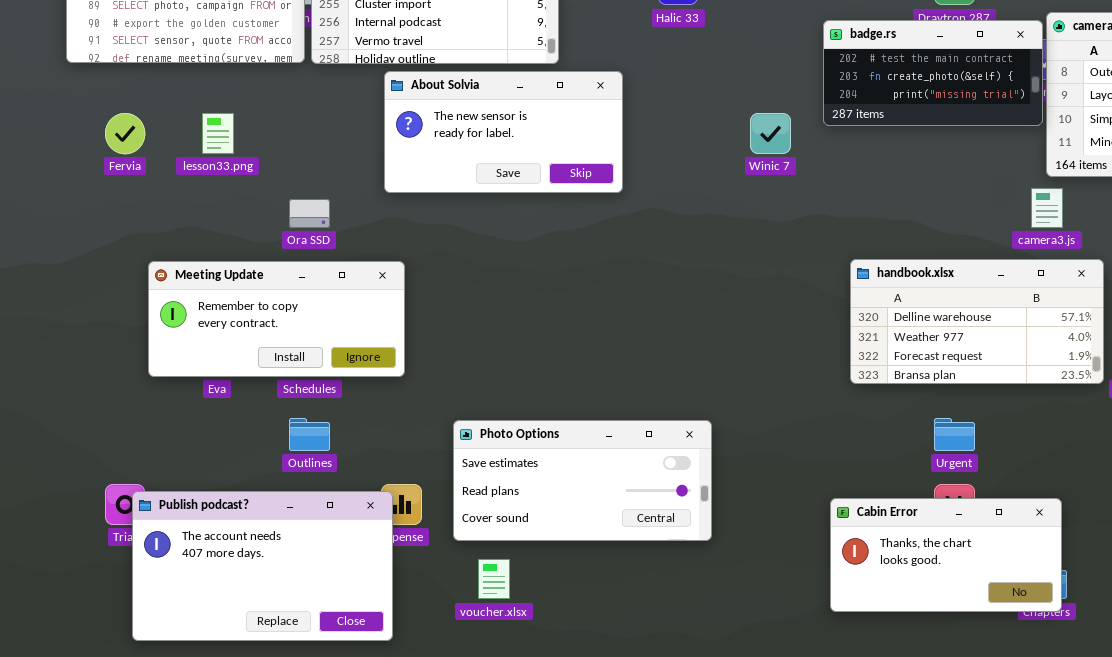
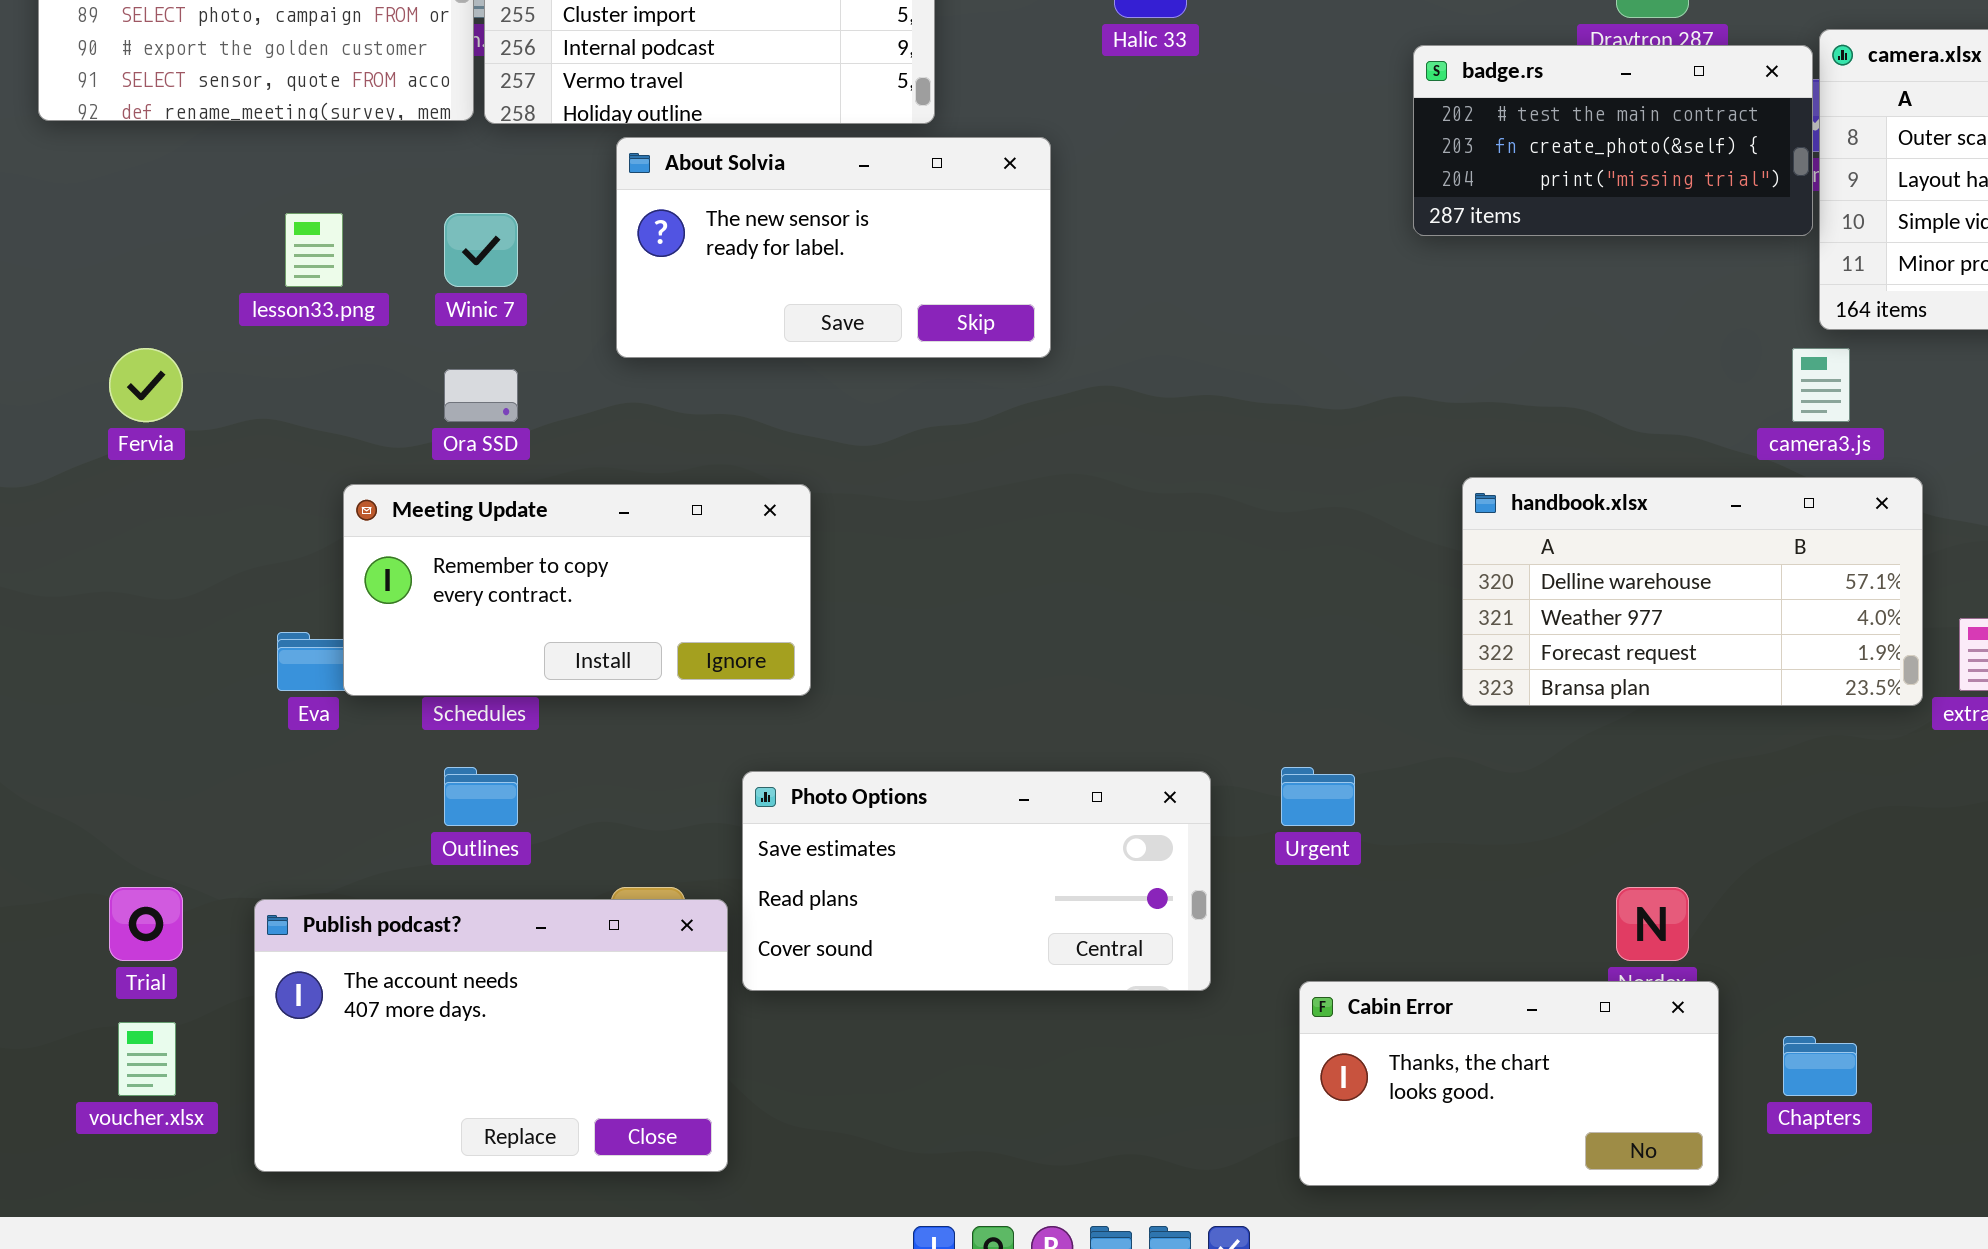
Fervia: [105,113,145,154] -> [109,348,183,422], moved
Winic 7: [750,113,791,154] -> [444,213,518,287], moved
Meeting Update: [148,261,405,377] -> [343,484,811,696], moved
Urgent: [934,418,975,451] -> [1281,767,1355,826], moved
Publish podcast?: [132,491,393,641] -> [254,899,728,1172], moved
Cabin Error: [830,498,1062,612] -> [1299,981,1719,1186], moved
voucher.xlsx: [478,559,510,599] -> [118,1022,176,1096], moved

